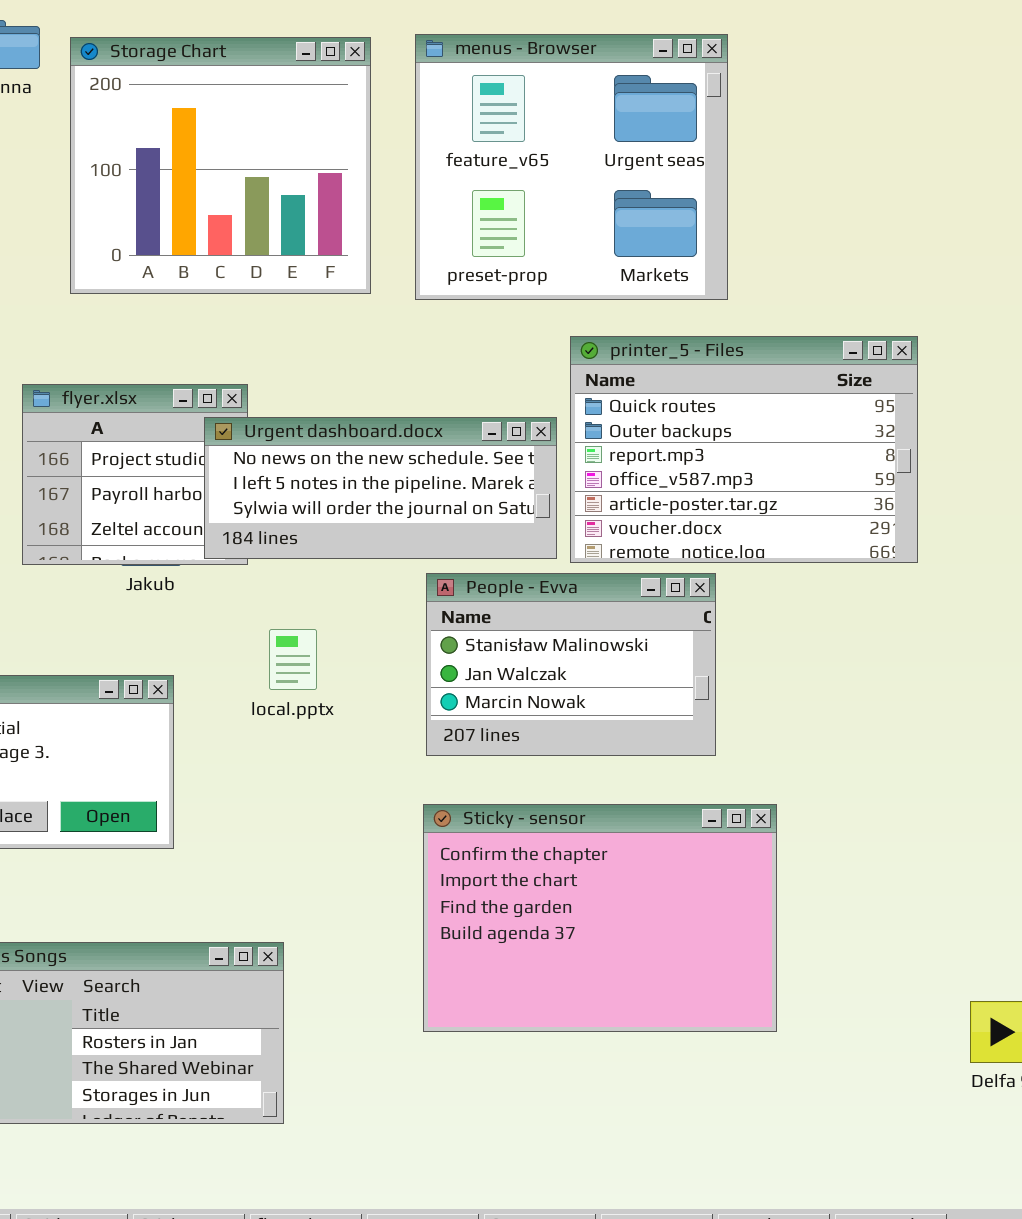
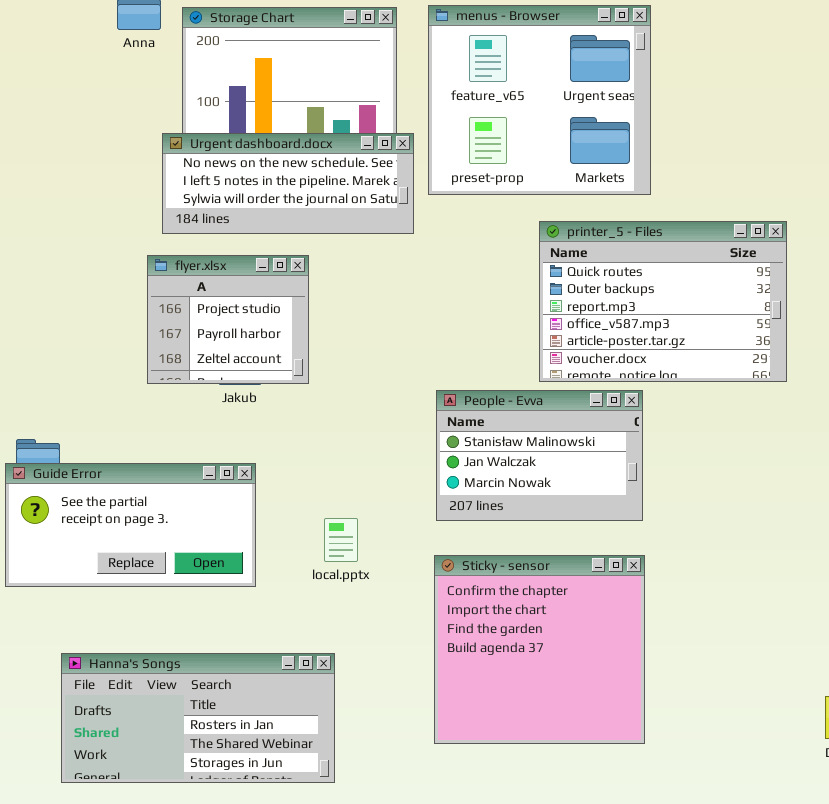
Urgent dashboard.docx: [204,417,557,559] -> [162,133,414,234], moved
local.pptx: [269,629,317,690] -> [324,518,358,562], moved
Sticky - sensor: [423,804,777,1032] -> [434,555,645,744], resized

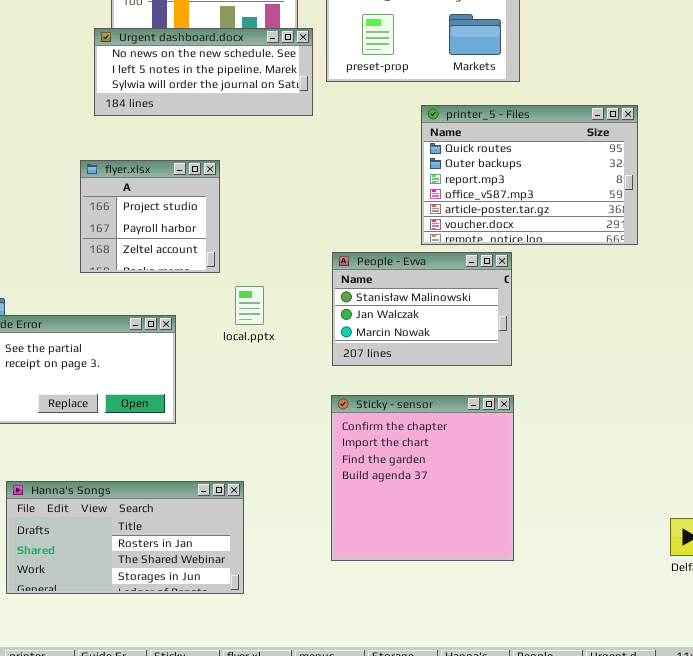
flyer.xlsx: [147,255,309,384] -> [80,160,220,273], moved
local.pptx: [324,518,358,562] -> [235,286,264,325], moved

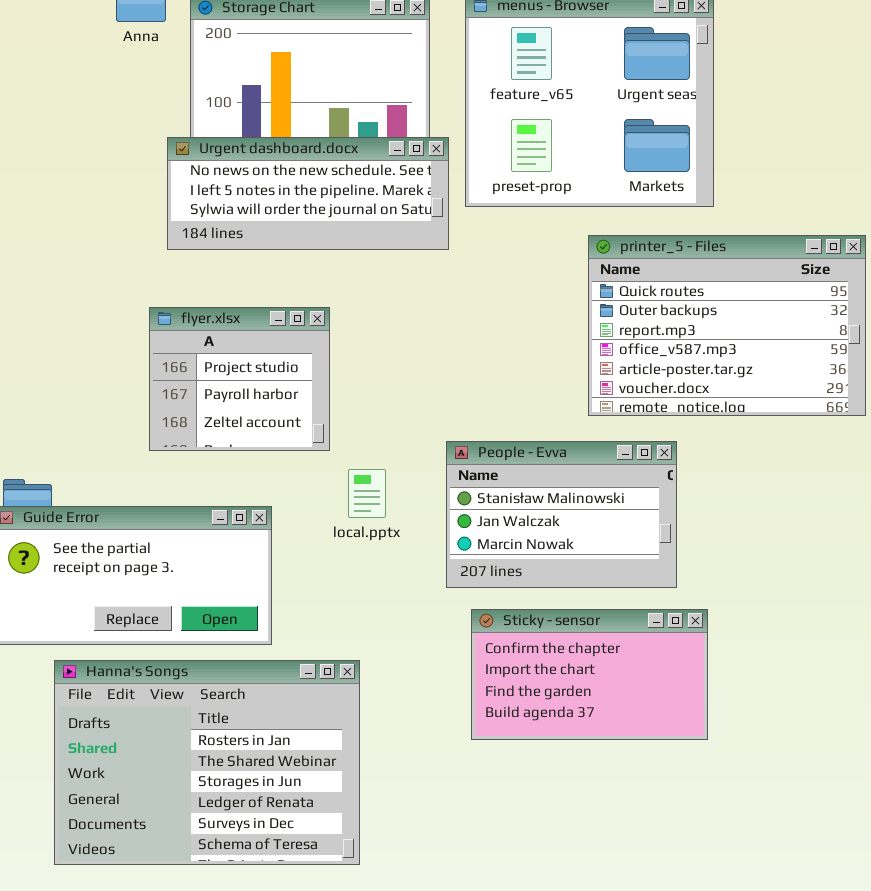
People - Evva: [332,252,512,366] -> [446,441,677,588], moved
Sticky - sensor: [331,395,514,561] -> [471,609,708,740], resized
Hanna's Songs: [6,481,244,594] -> [54,660,360,865], resized

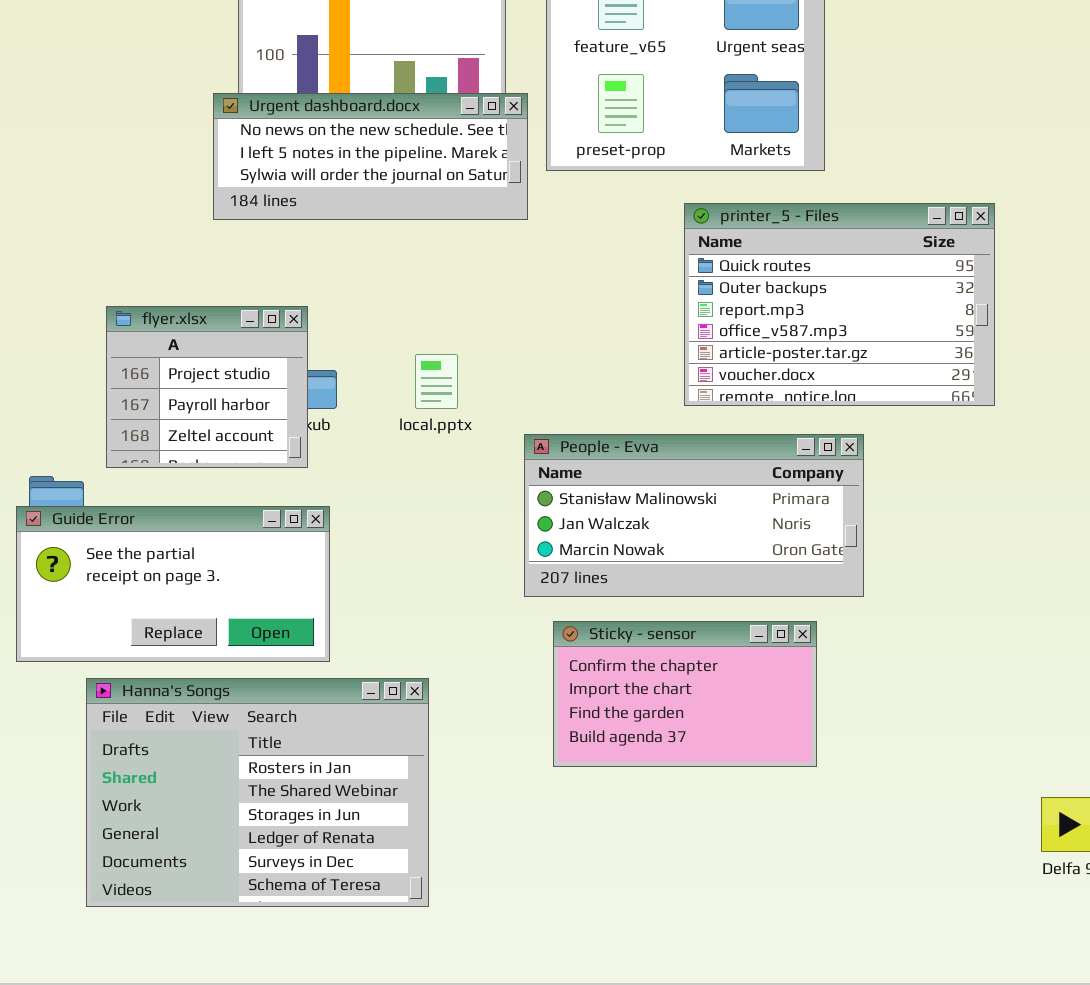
flyer.xlsx: [149,307,330,451] -> [106,306,308,468], moved
People - Evva: [446,441,677,588] -> [524,434,864,597], resized
local.pptx: [348,469,386,518] -> [415,354,458,409], moved

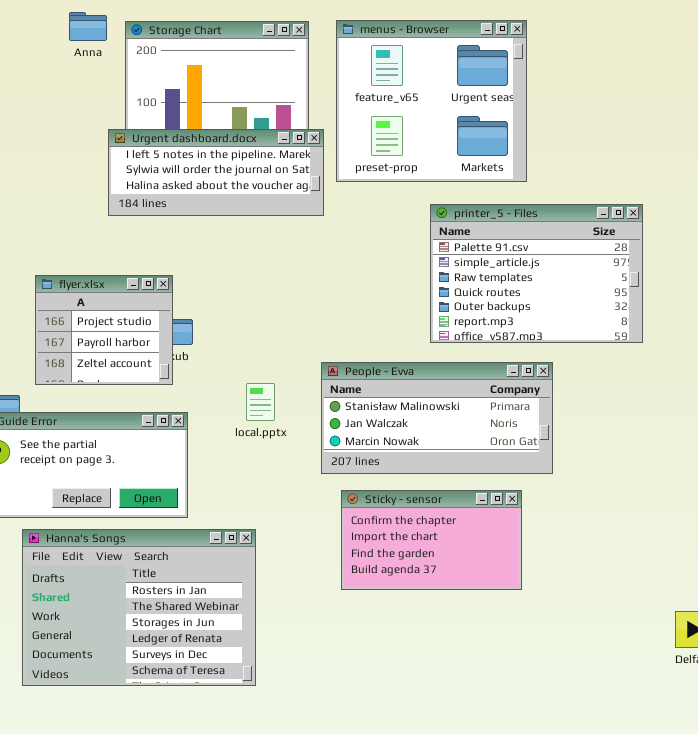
Urgent dashboard.docx: [213,93,528,220] -> [108,129,324,216], scrolled down 1 row
printer_5 - Files: [684,203,995,406] -> [430,204,643,343], scrolled up 3 rows
local.pptx: [415,354,458,409] -> [246,383,275,421], moved

